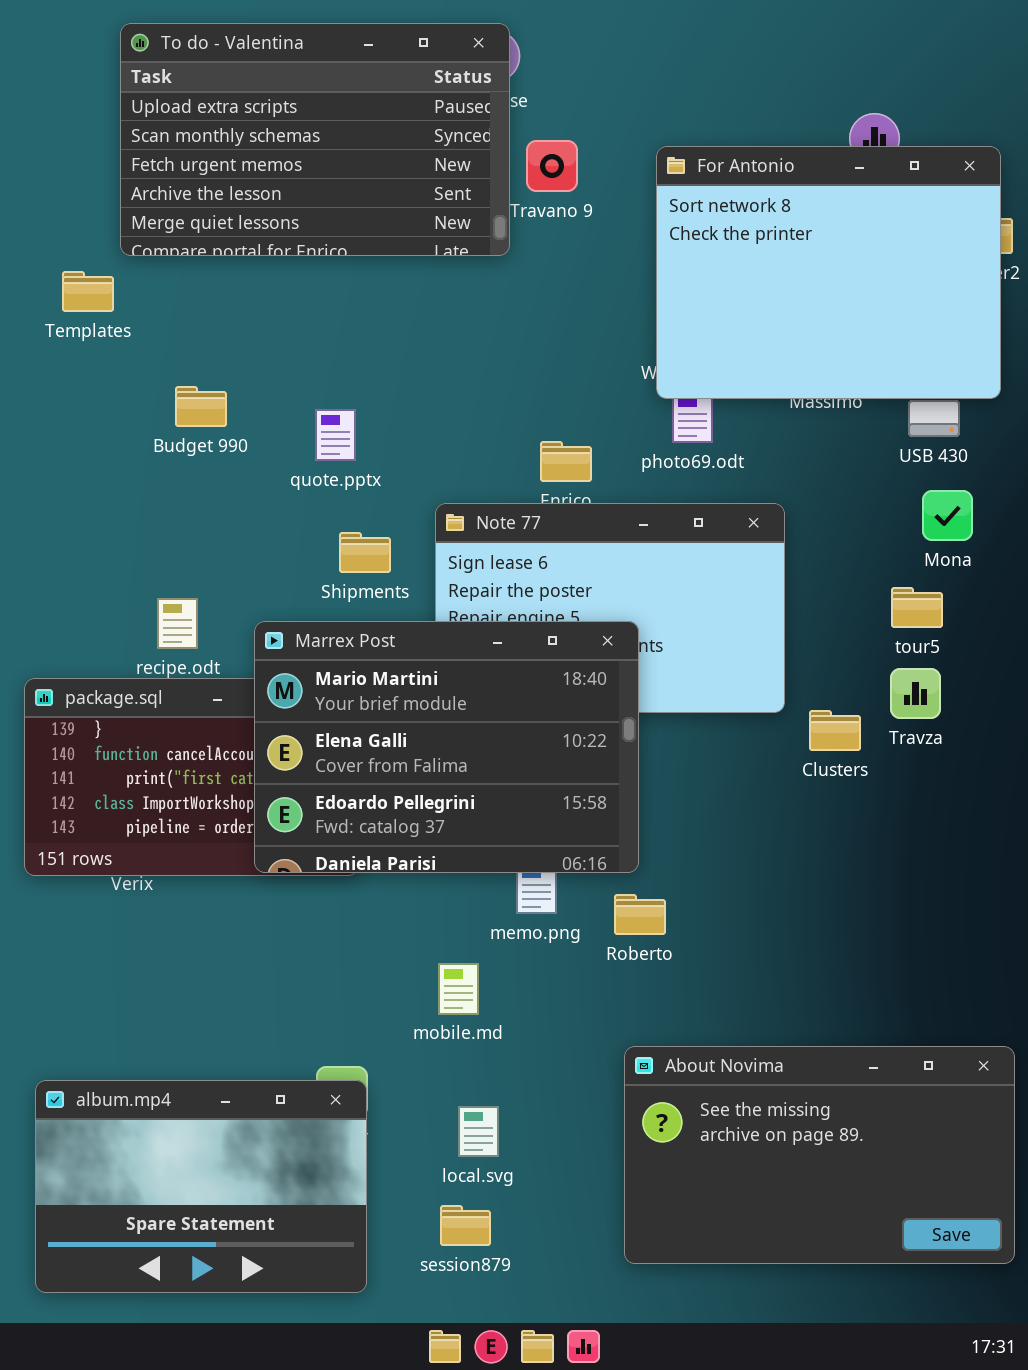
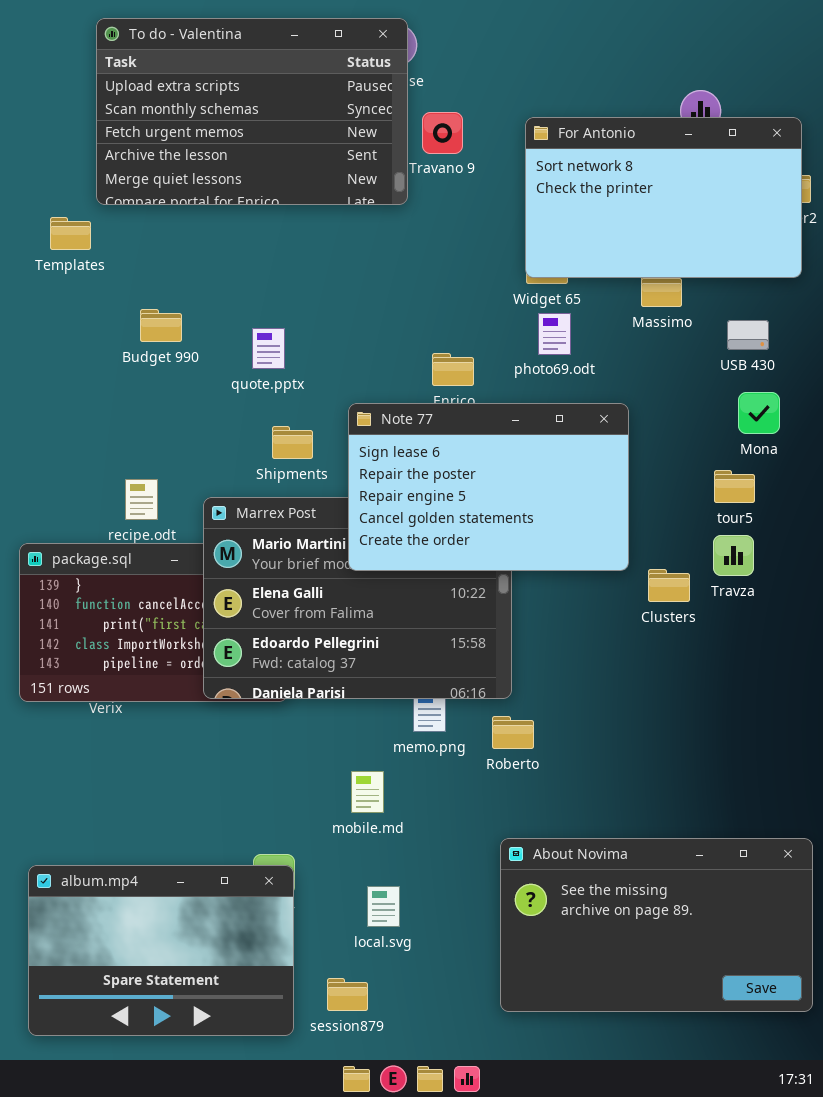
For Antonio: [656,146,1001,399] -> [525,117,802,278], resized
Note 77: [435,503,785,713] -> [348,403,629,571], raised
session879: [440,1205,491,1246] -> [327,978,368,1011], moved

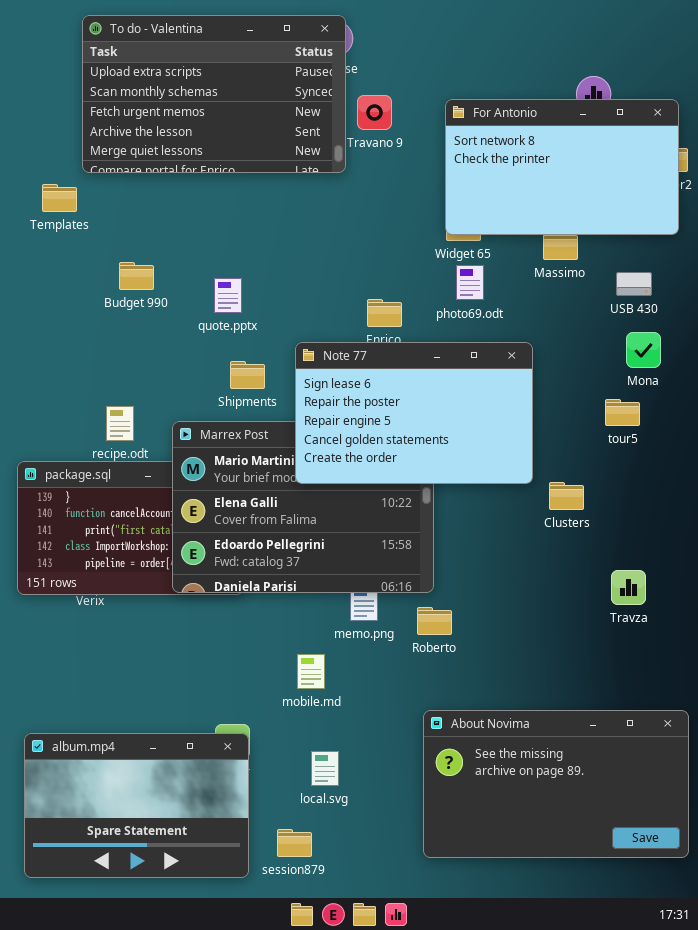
Travza: [713,535,754,576] -> [611,570,646,605], moved

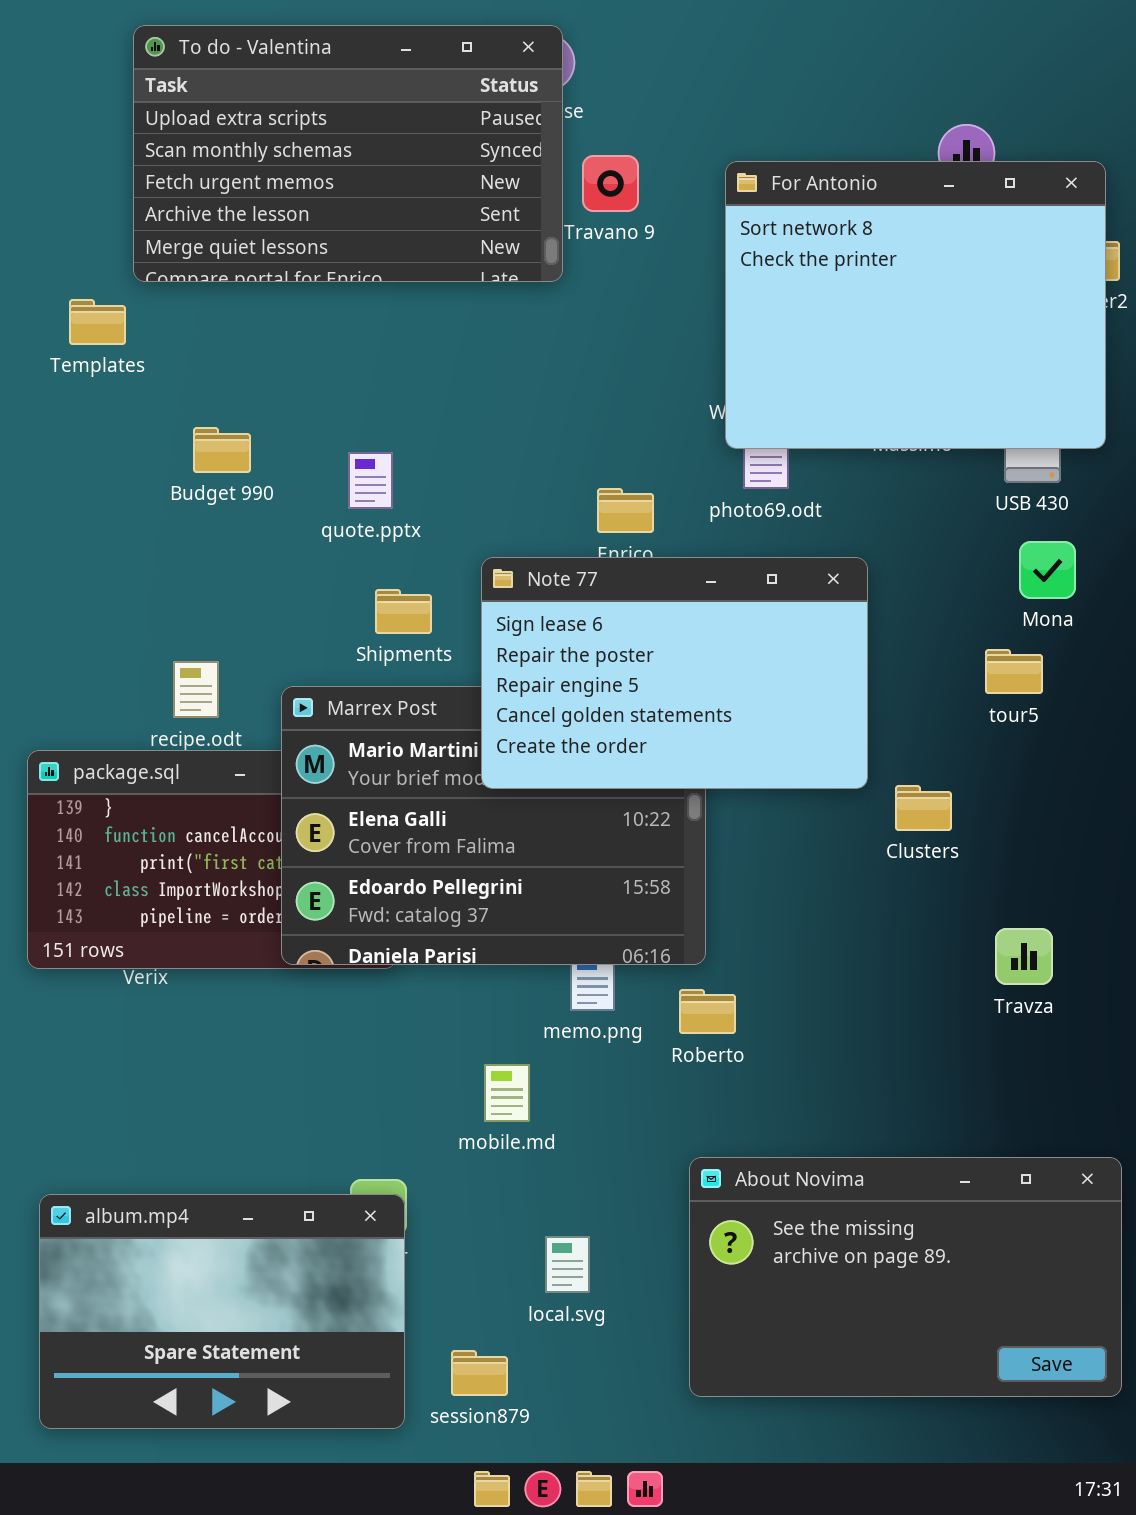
For Antonio: [445,99,679,235] -> [725,161,1106,449], resized
local.svg: [311,751,339,786] -> [545,1236,590,1293], moved

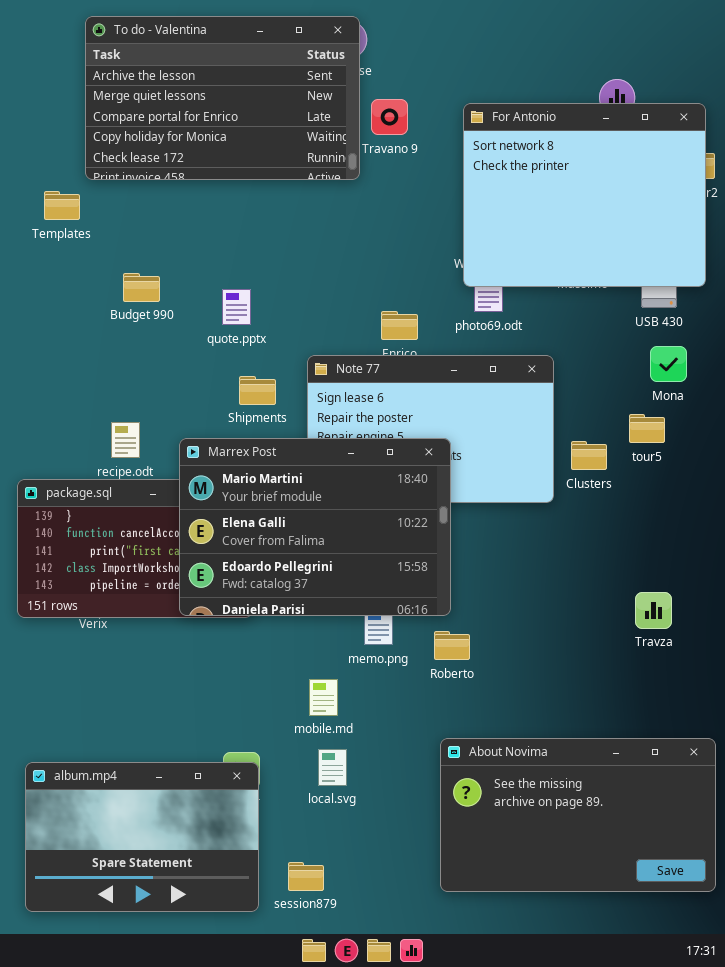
To do - Valentina: [133,25,563,282] -> [85,16,360,180], scrolled down 3 rows
Marrex Post: [281,686,706,965] -> [179,438,451,616], raised
Clusters: [895,785,952,831] -> [571,441,607,470], moved
local.svg: [545,1236,590,1293] -> [318,749,347,786], moved

